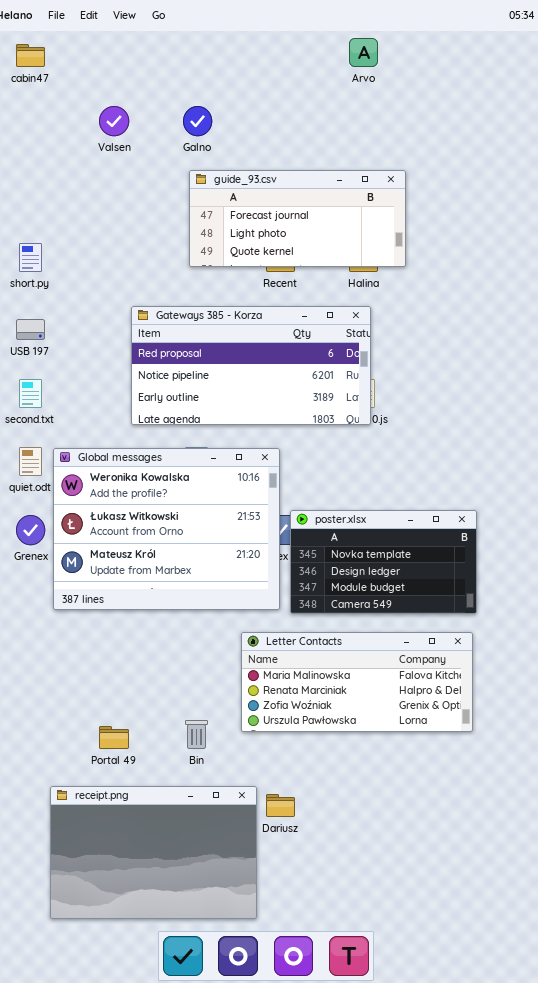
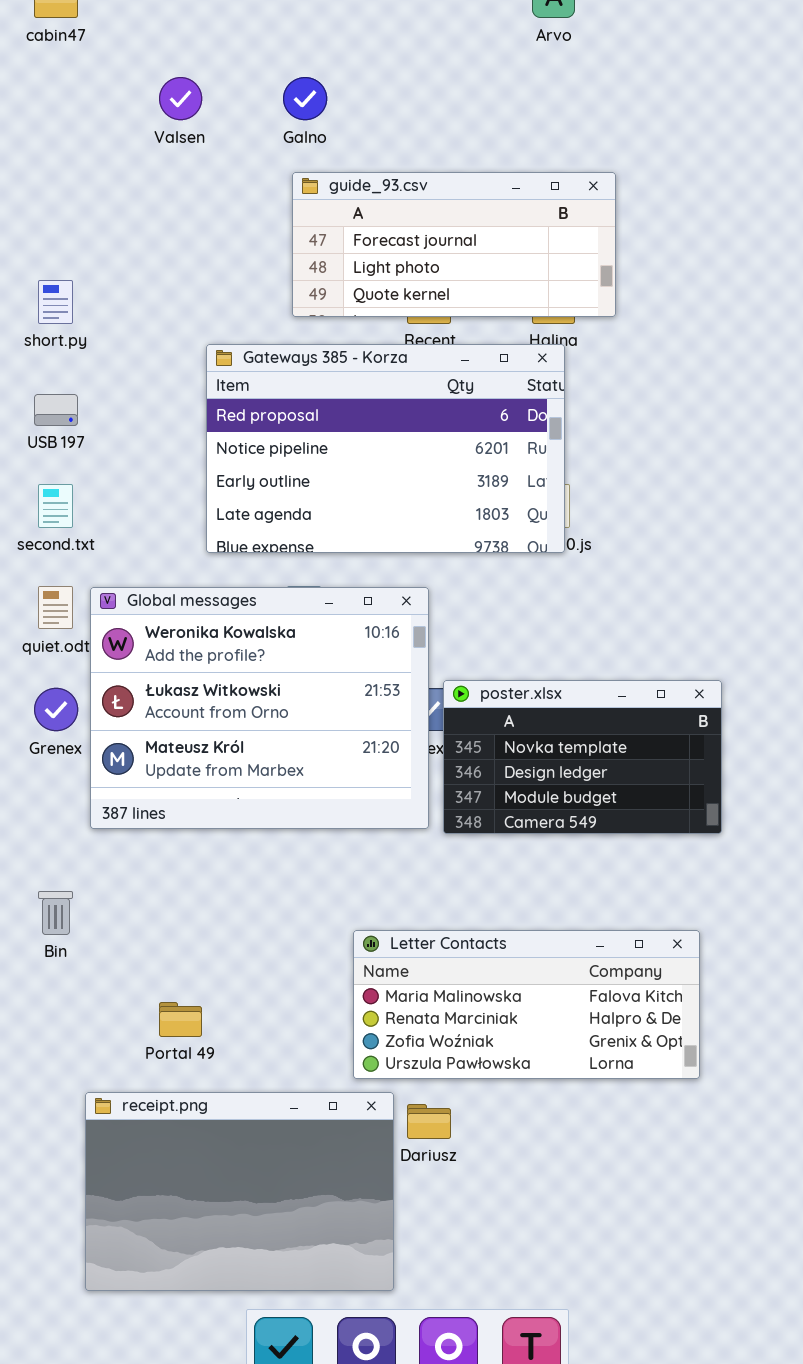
Gateways 385 - Korza: [131,306,371,425] -> [206,344,565,553], resized
Letter Contacts: [241,632,473,732] -> [353,930,700,1079], moved
Bin: [185,720,208,749] -> [38,891,73,935], moved

